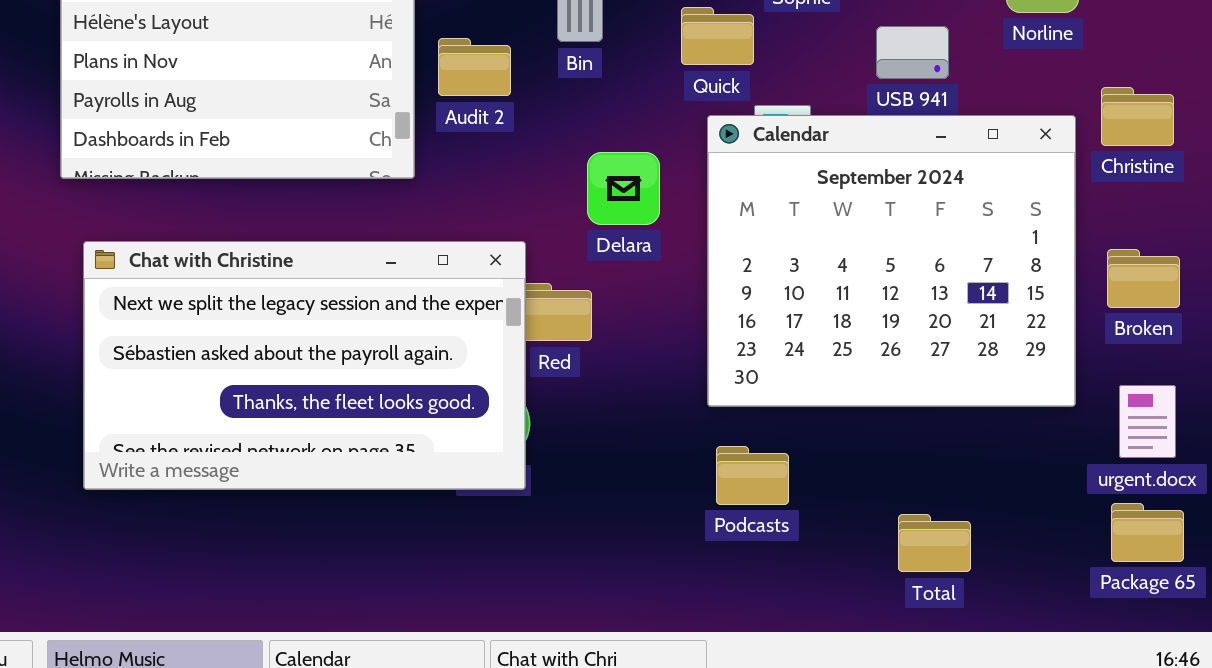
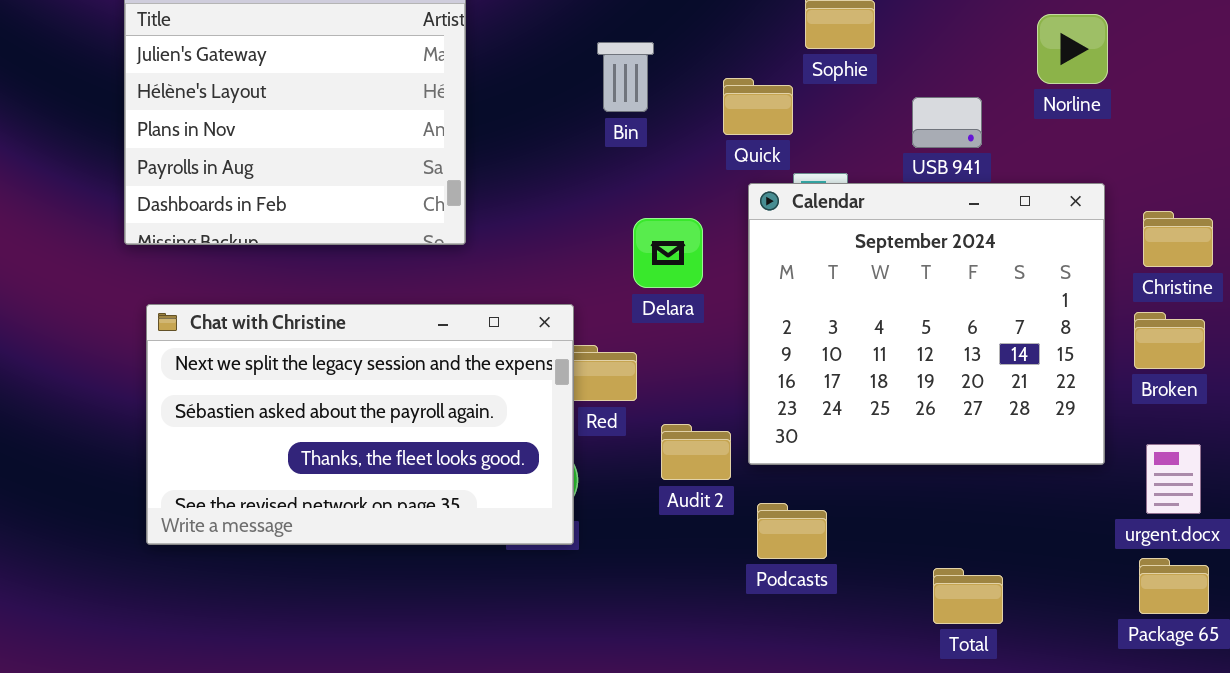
Audit 2: [438,38,511,96] -> [661,424,731,480], moved
Christine: [1101,87,1174,146] -> [1143,211,1213,267], moved

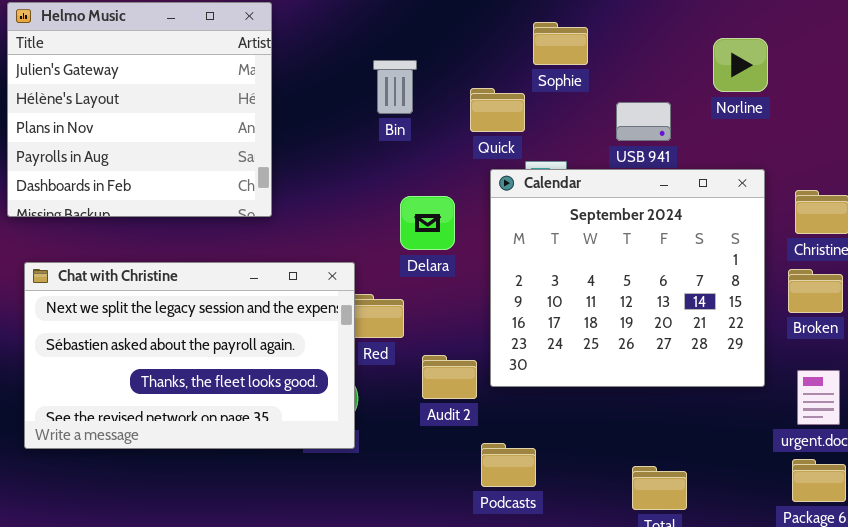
Podcasts: [757,503,827,559] -> [481,443,536,487], moved

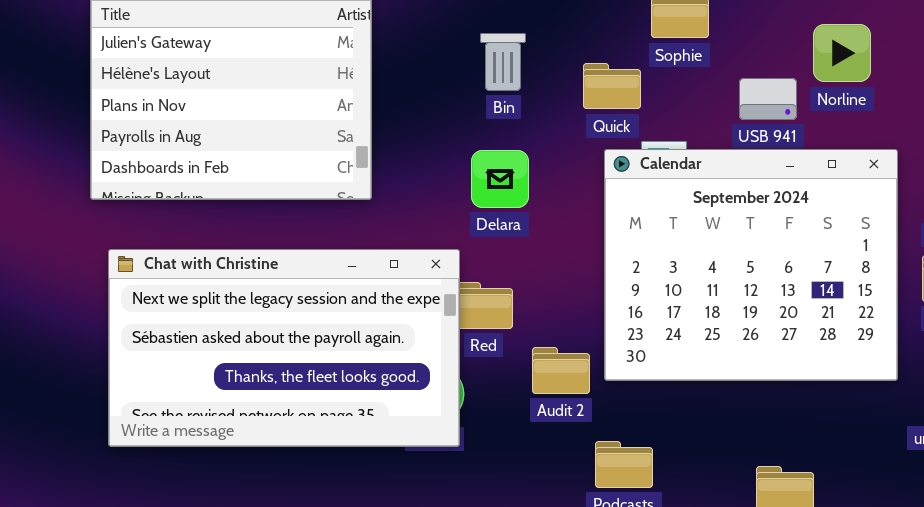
Norline: [713,38,768,92] -> [813,24,871,82], moved
Delara: [400,196,455,250] -> [471,150,529,208], moved

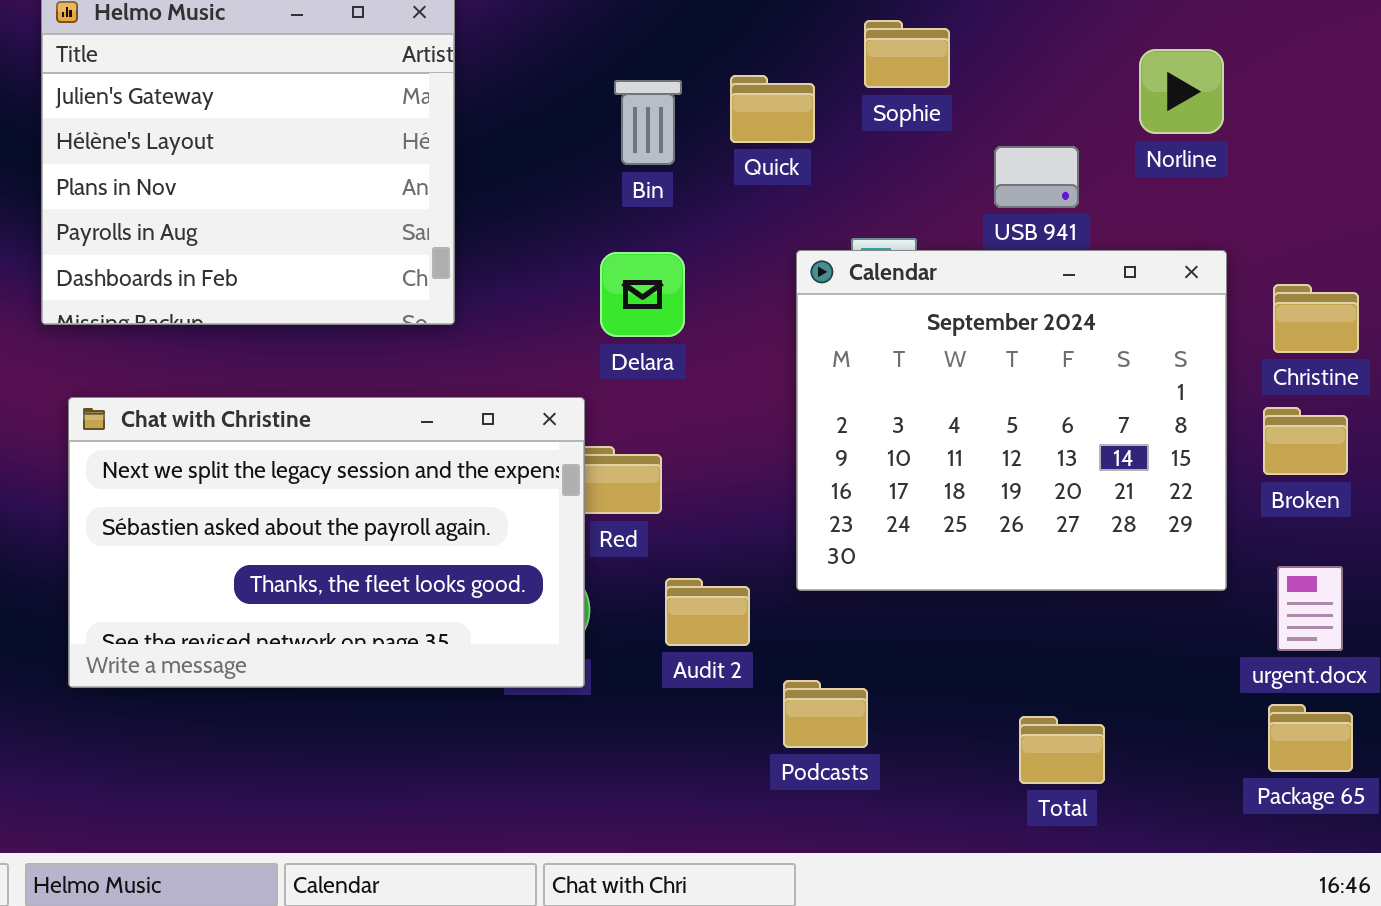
Norline: [813,24,871,82] -> [1139,49,1224,134], moved
Quick: [583,63,641,109] -> [730,75,815,143], moved
Audit 2: [532,347,590,394] -> [665,578,750,646], moved

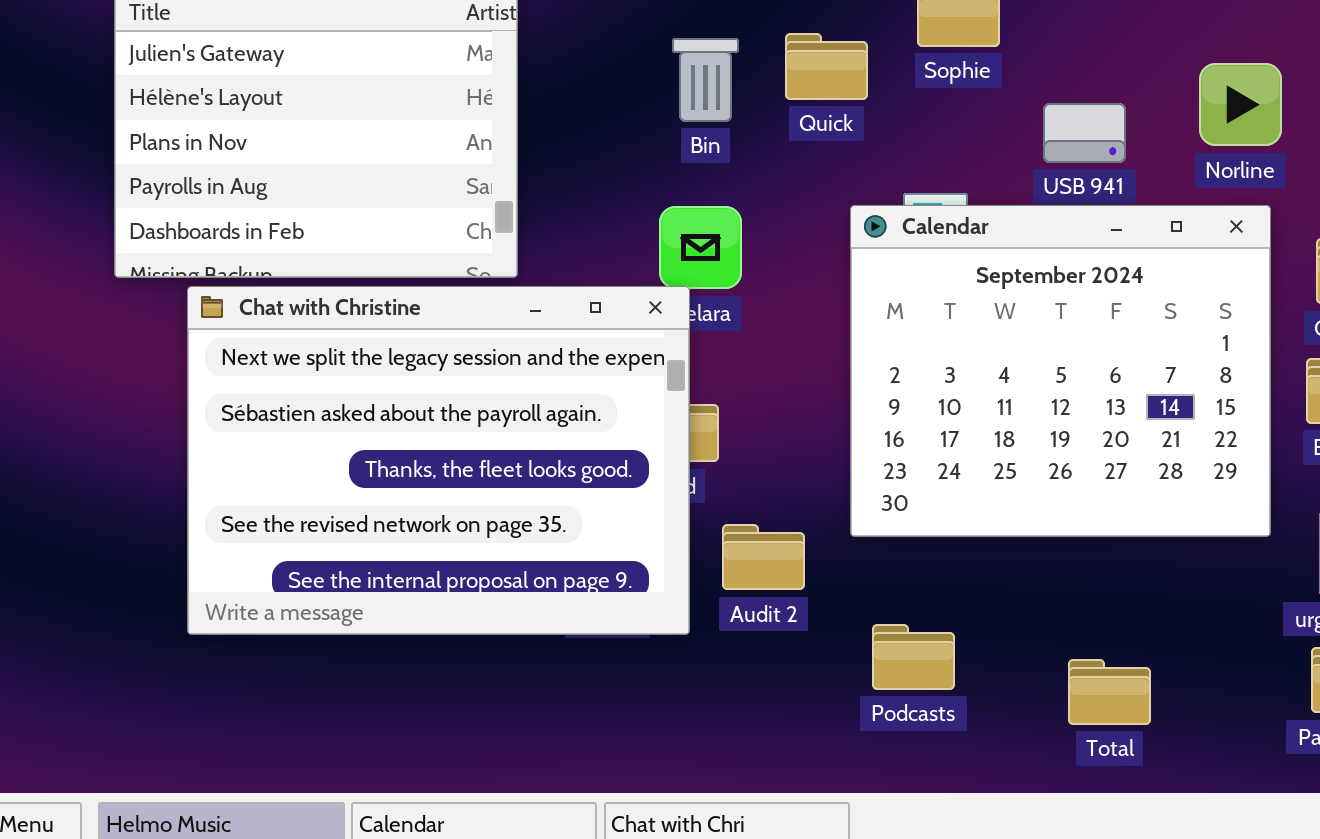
Norline: [1139,49,1224,134] -> [1199,63,1282,146], moved
Chat with Christine: [68,397,585,688] -> [187,286,690,635], moved, resized
Podcasts: [783,680,868,748] -> [872,624,955,690], moved

